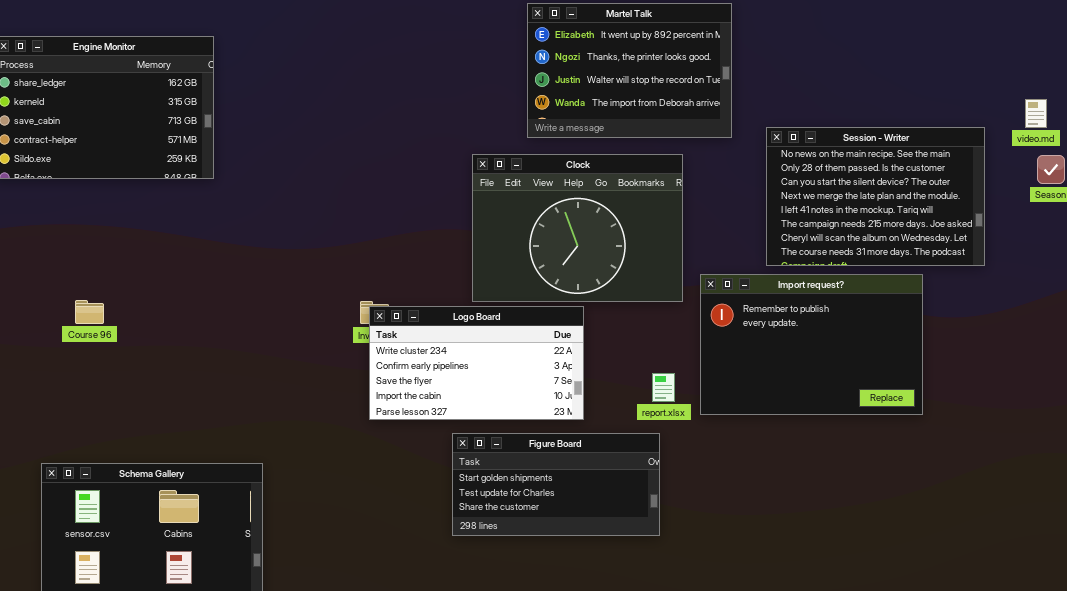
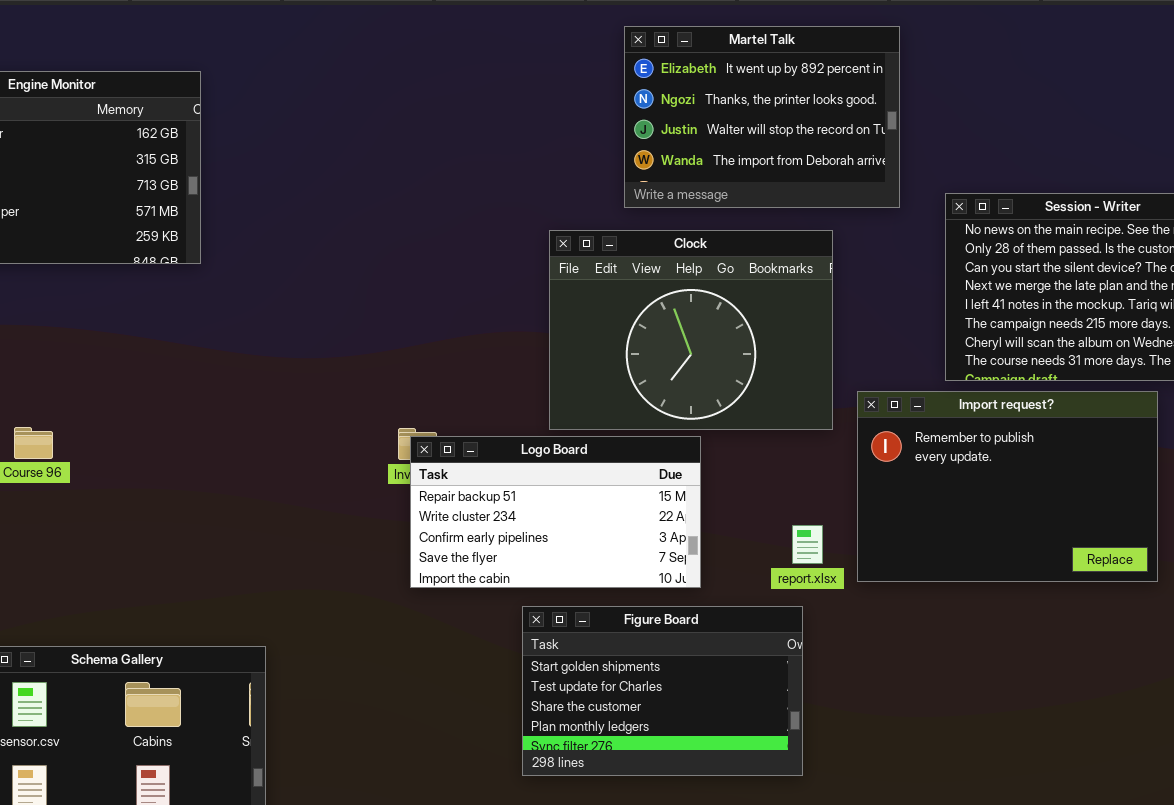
Logo Board: [369,306,584,420] -> [410,436,701,588], scrolled up 1 row
Figure Board: [452,433,660,536] -> [522,606,803,776], resized

